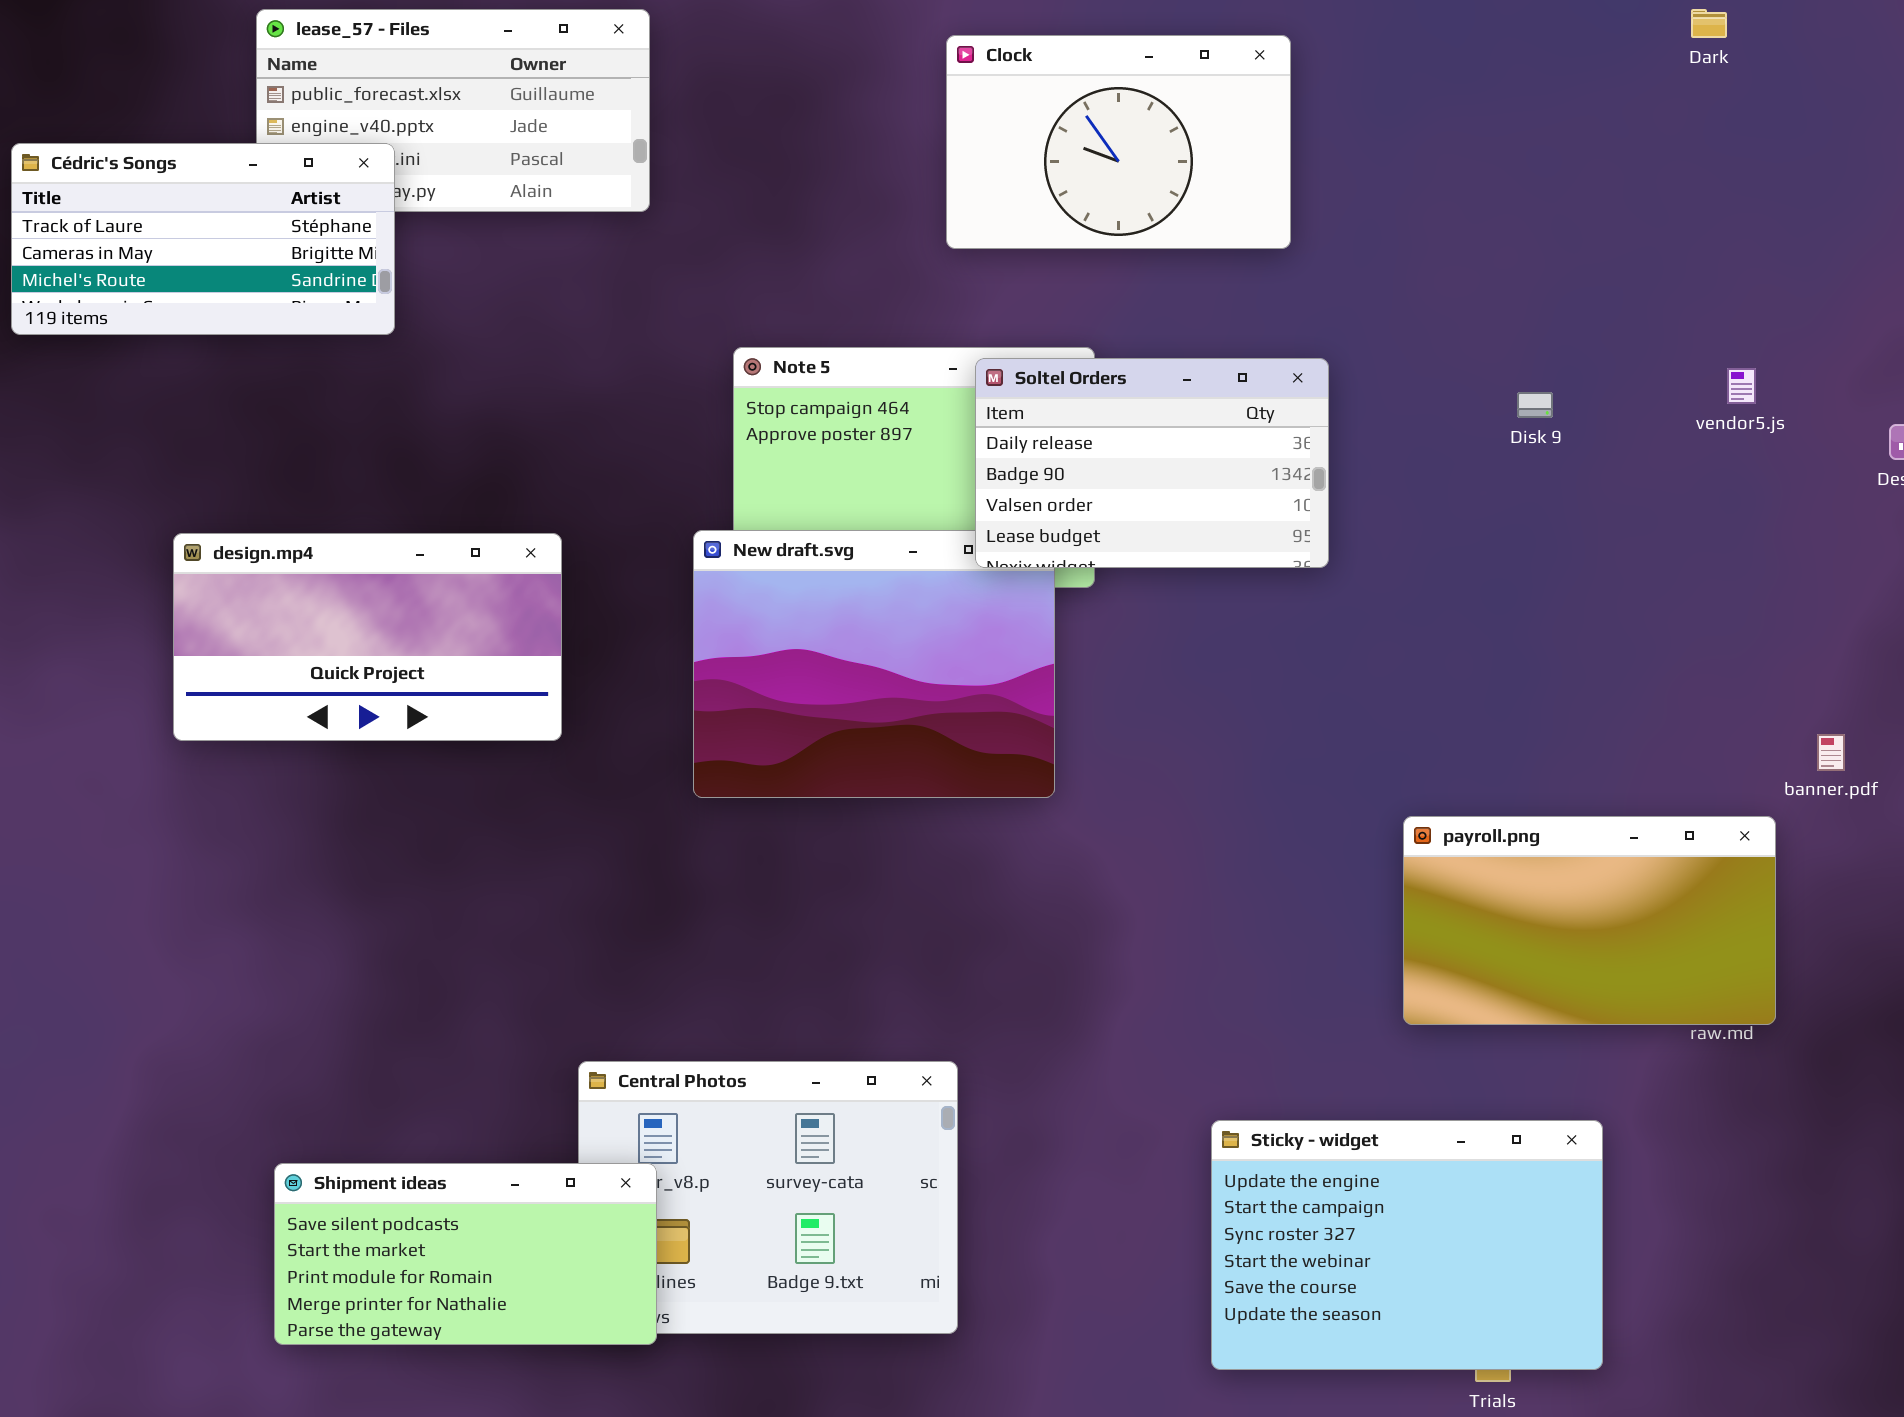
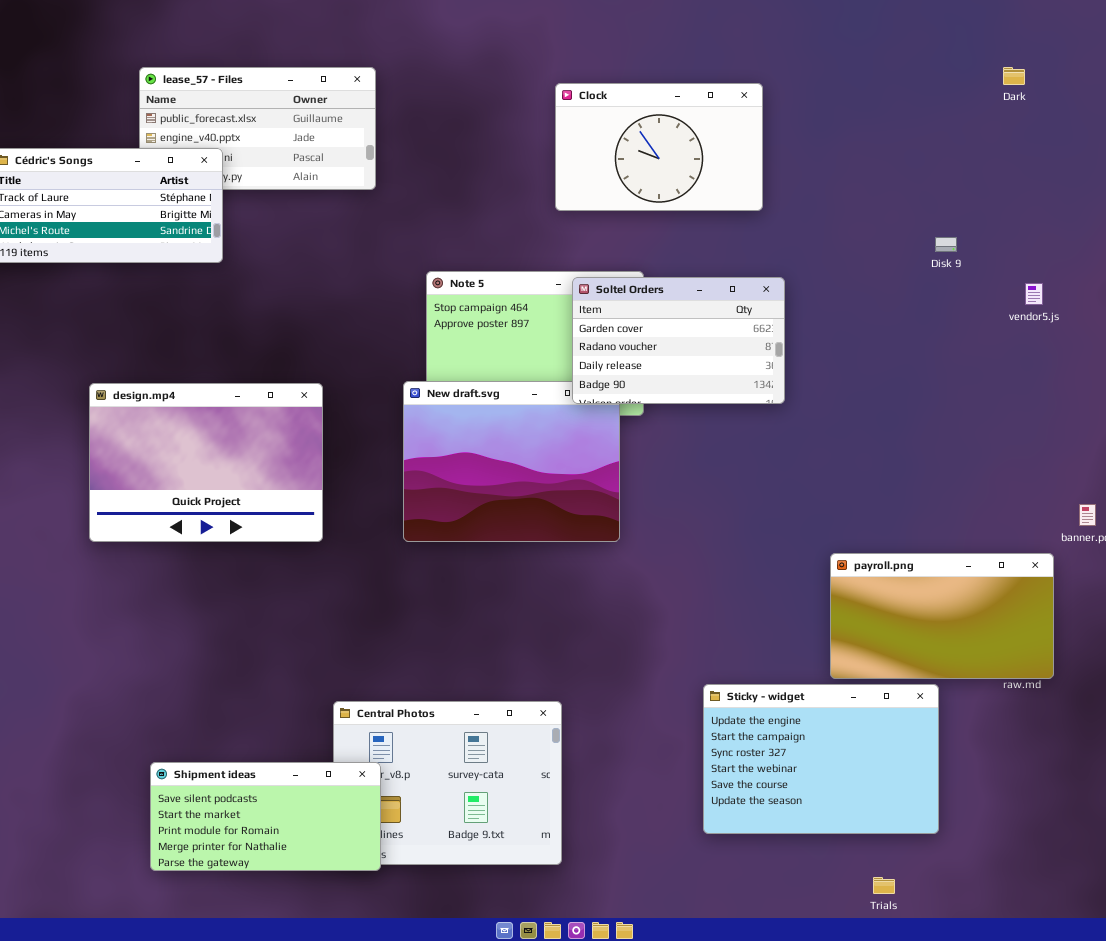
Soltel Orders: [975,358,1329,568] -> [572,277,785,404], scrolled up 2 rows
Disk 9: [1517,392,1553,418] -> [935,237,957,252], moved
design.mp4: [173,533,562,741] -> [89,383,323,542], resized
Sticky - widget: [1211,1120,1603,1370] -> [703,684,939,834], moved

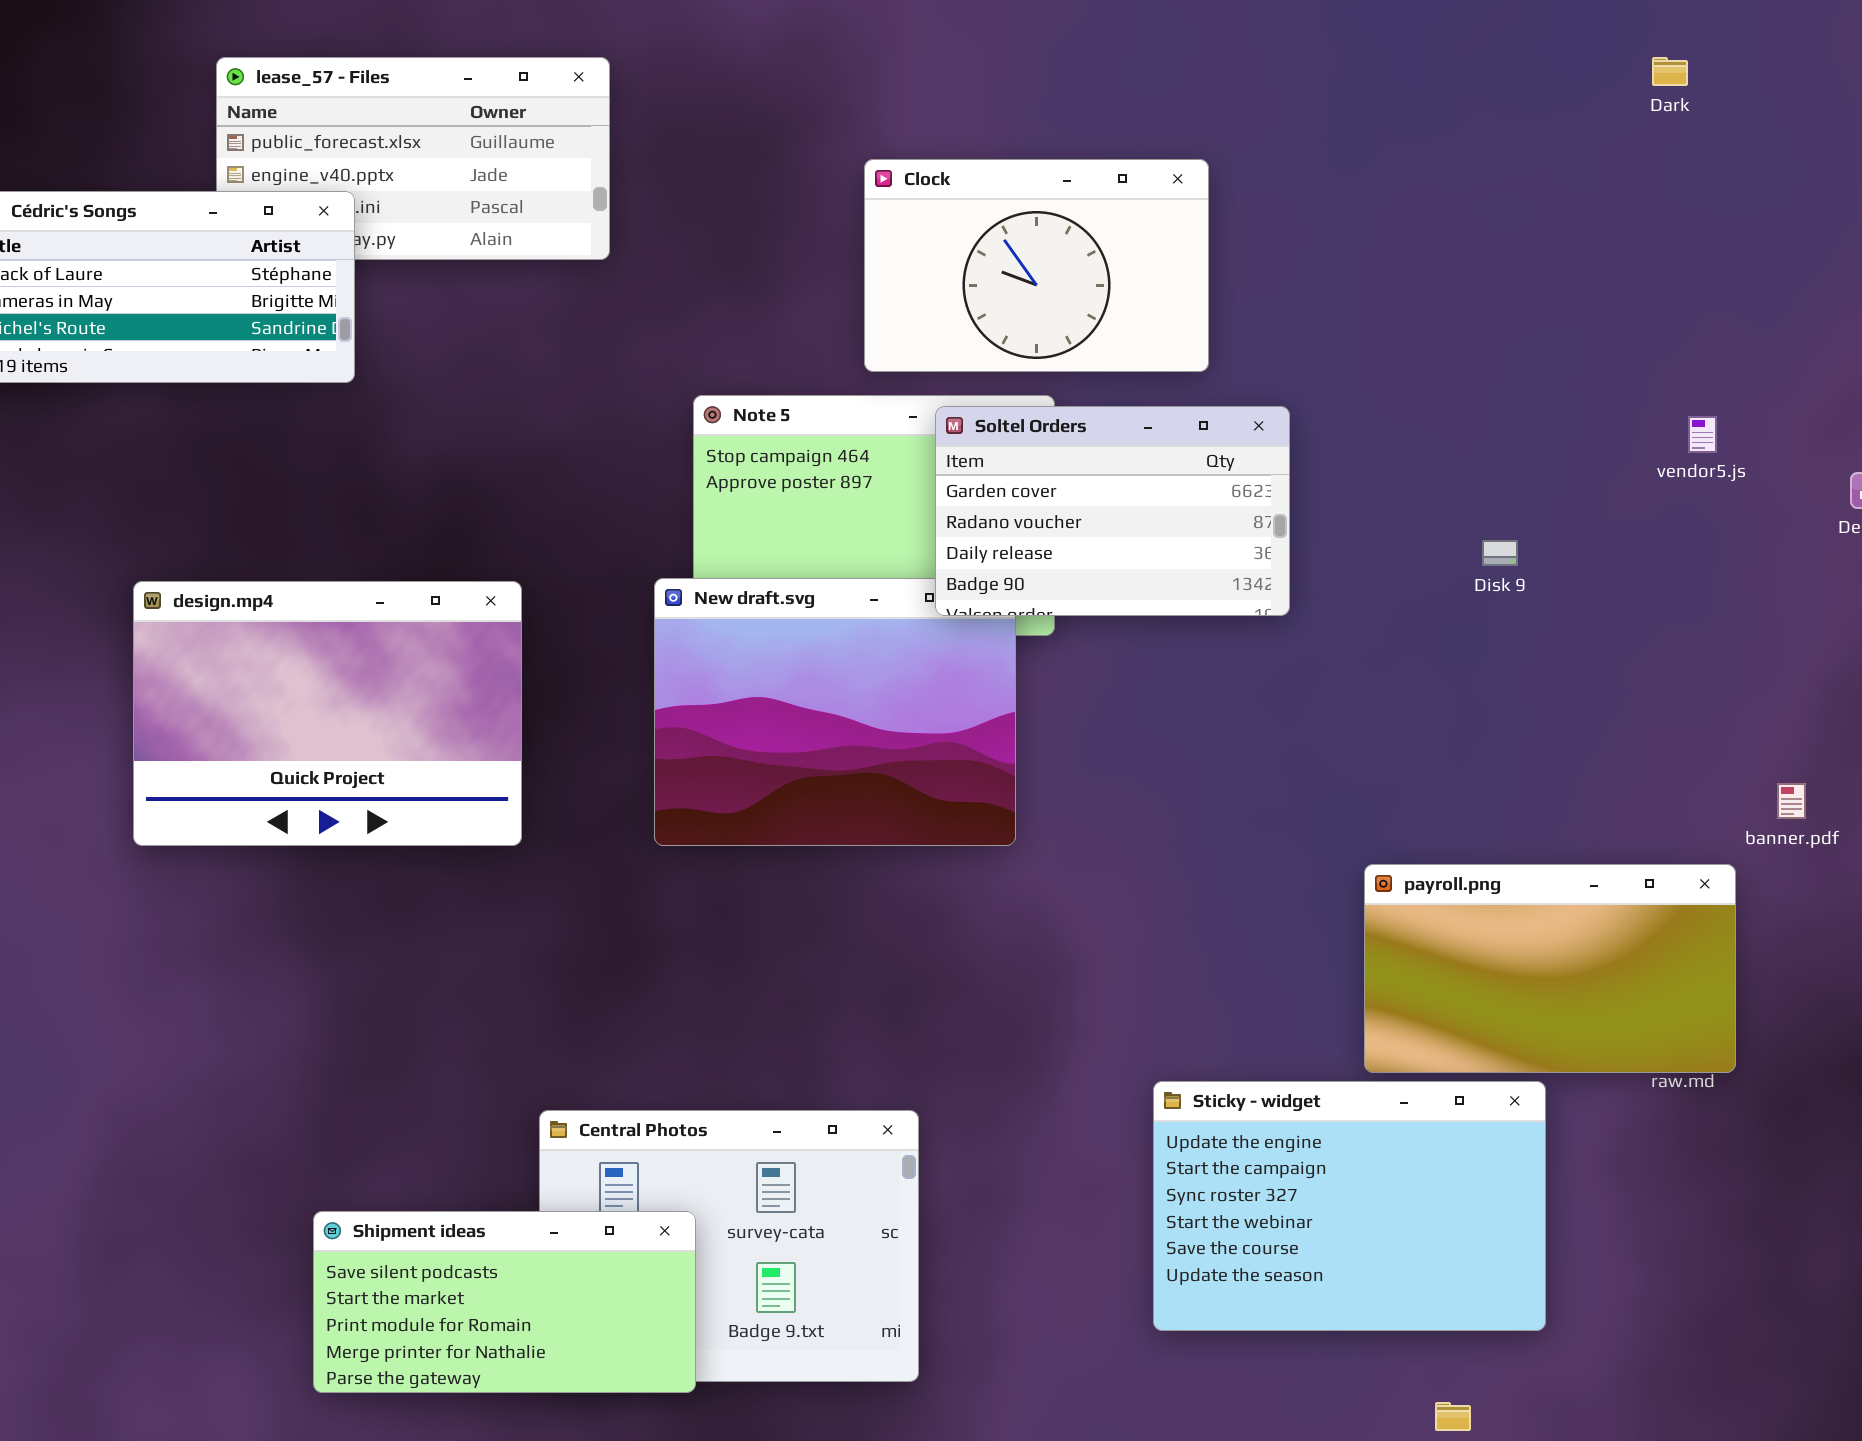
Clock: [555,83,763,211] -> [864,159,1209,372], moved
Disk 9: [935,237,957,252] -> [1482,540,1518,566], moved
Shipment ideas: [150,762,381,871] -> [313,1211,696,1393], moved

